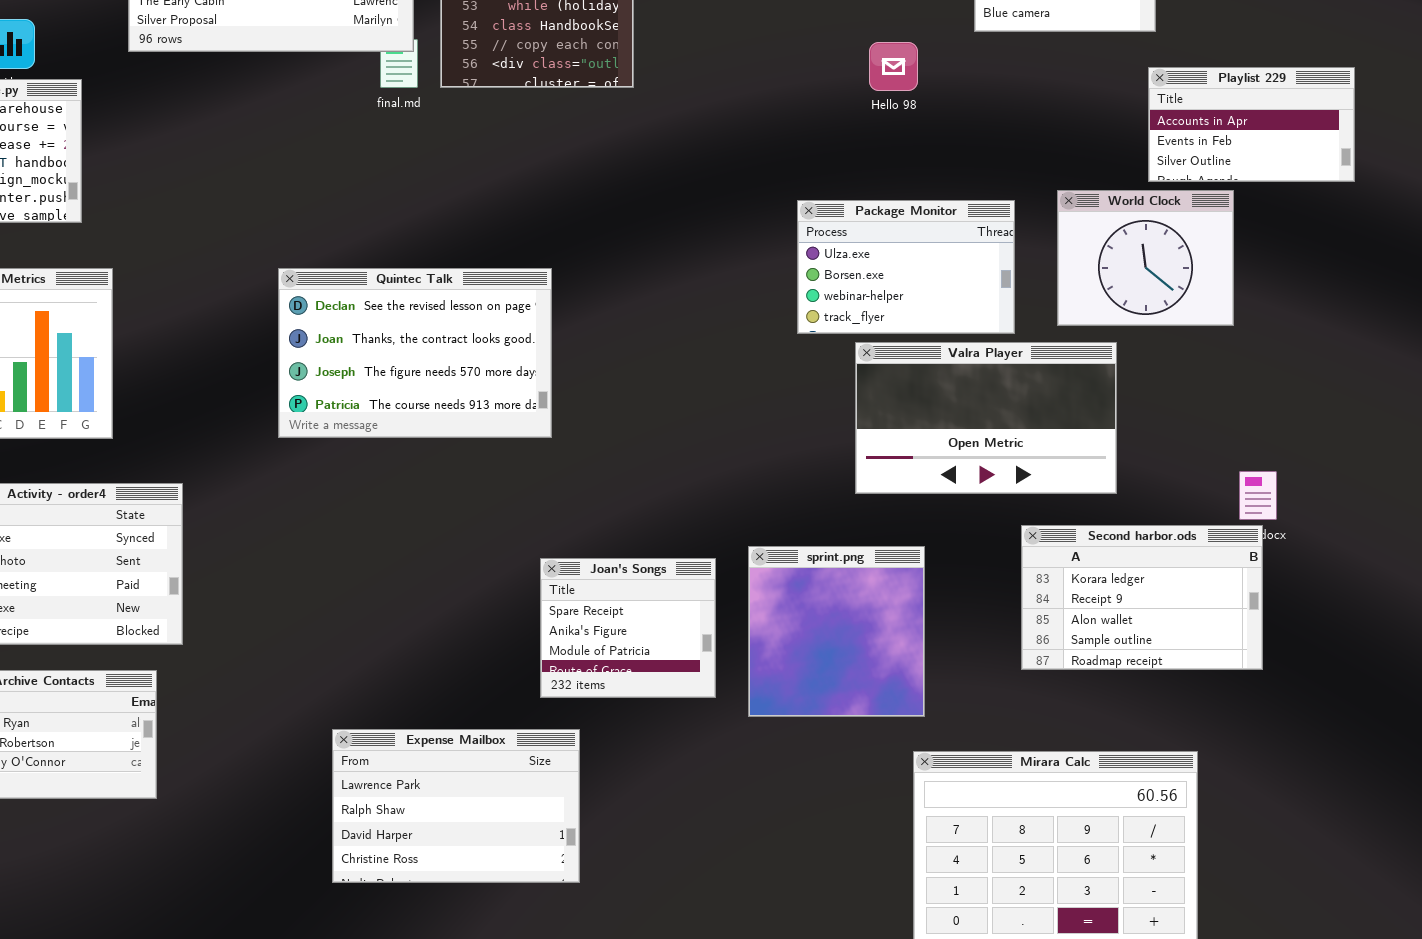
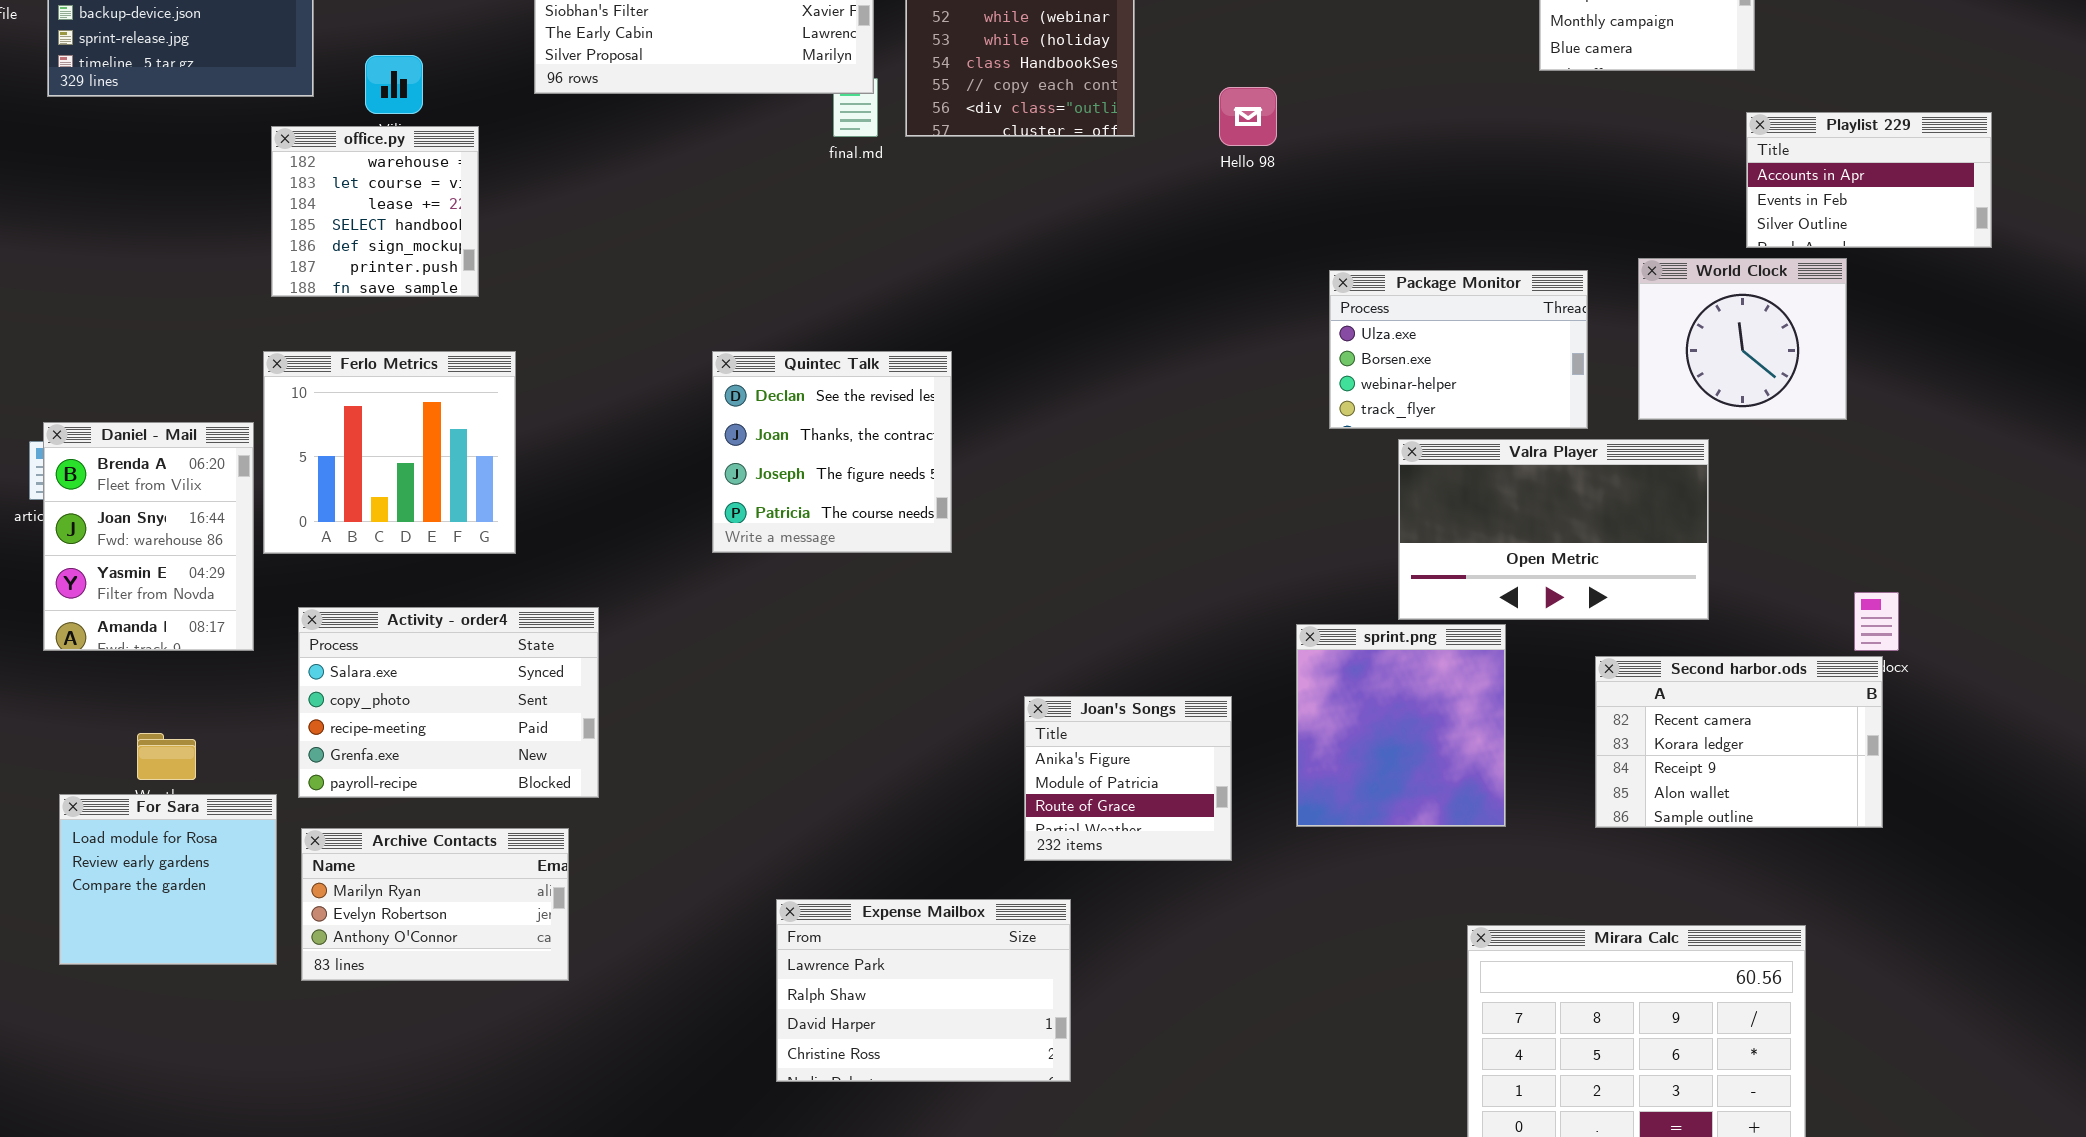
Hello 98: [869,42,918,91] -> [1219,87,1277,146], moved
Quintec Talk: [278,268,552,438] -> [712,351,952,553], resized
Second harbor.ods: [1021,525,1263,670] -> [1595,656,1883,828], scrolled up 1 row
sprint.png: [748,546,925,717] -> [1296,624,1506,827], moved
Joan's Songs: [540,558,716,698] -> [1024,696,1232,861], scrolled down 1 row

